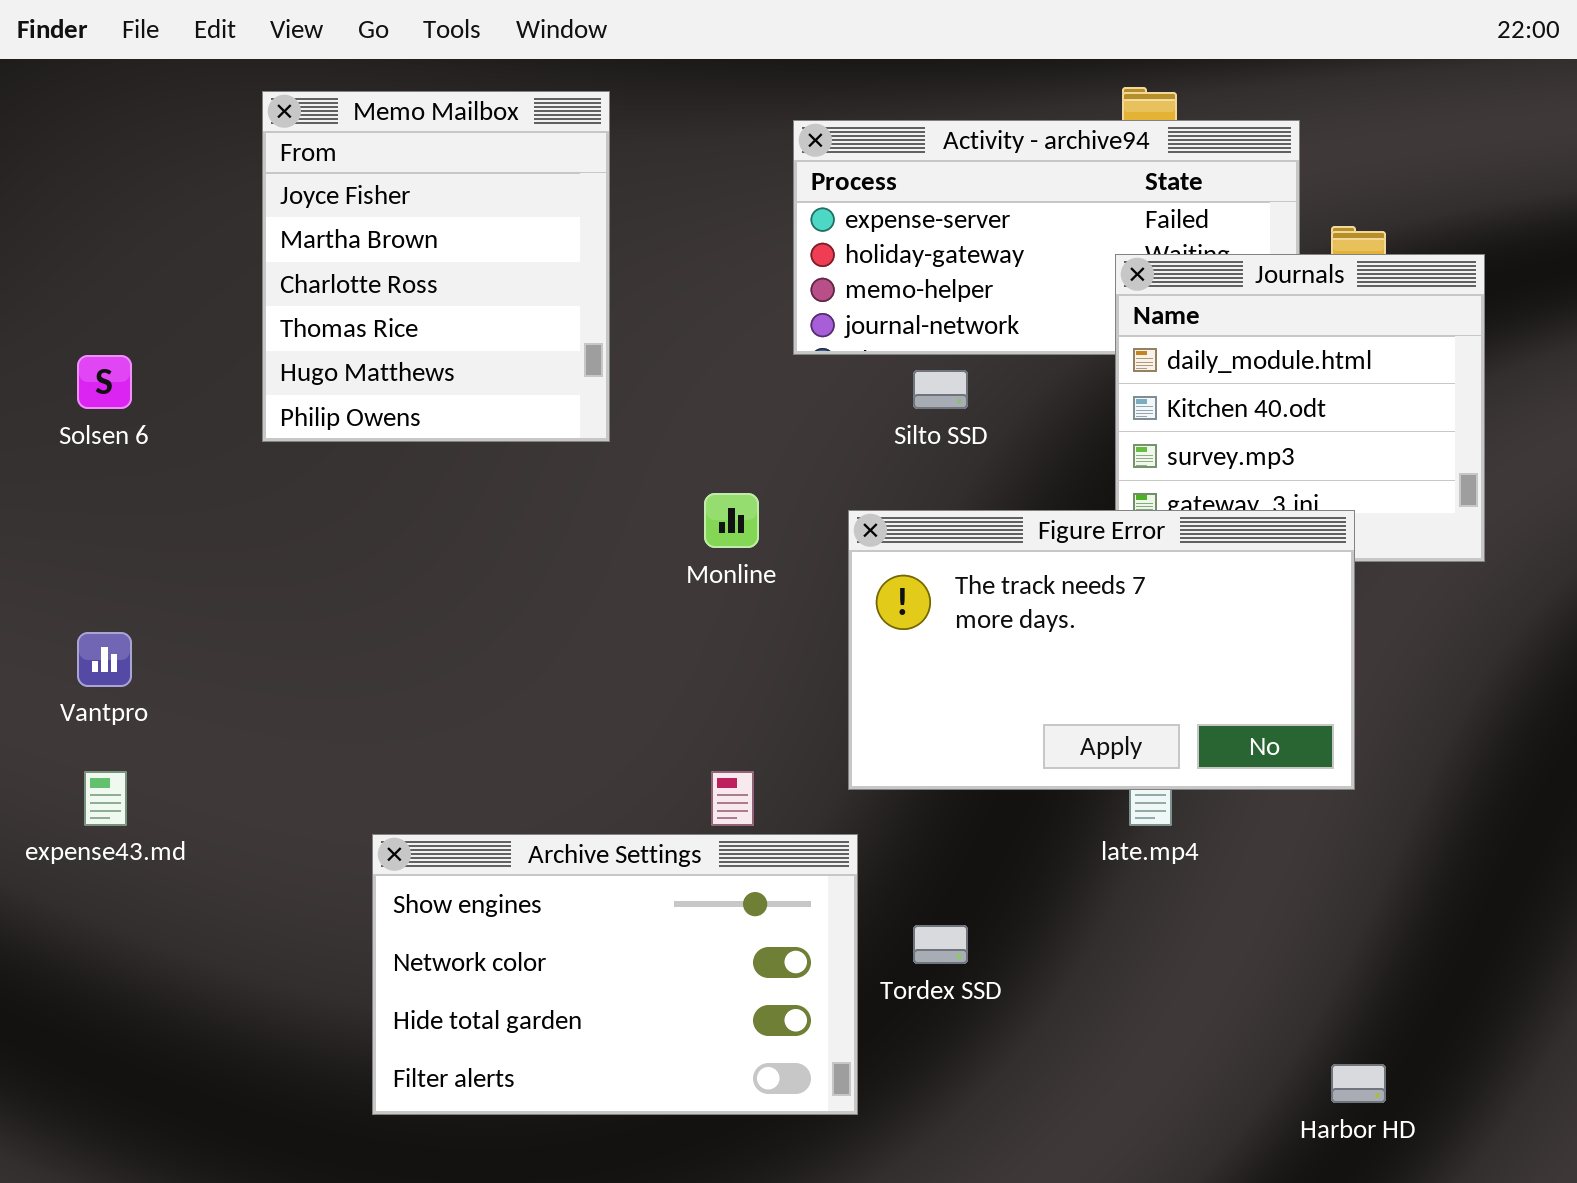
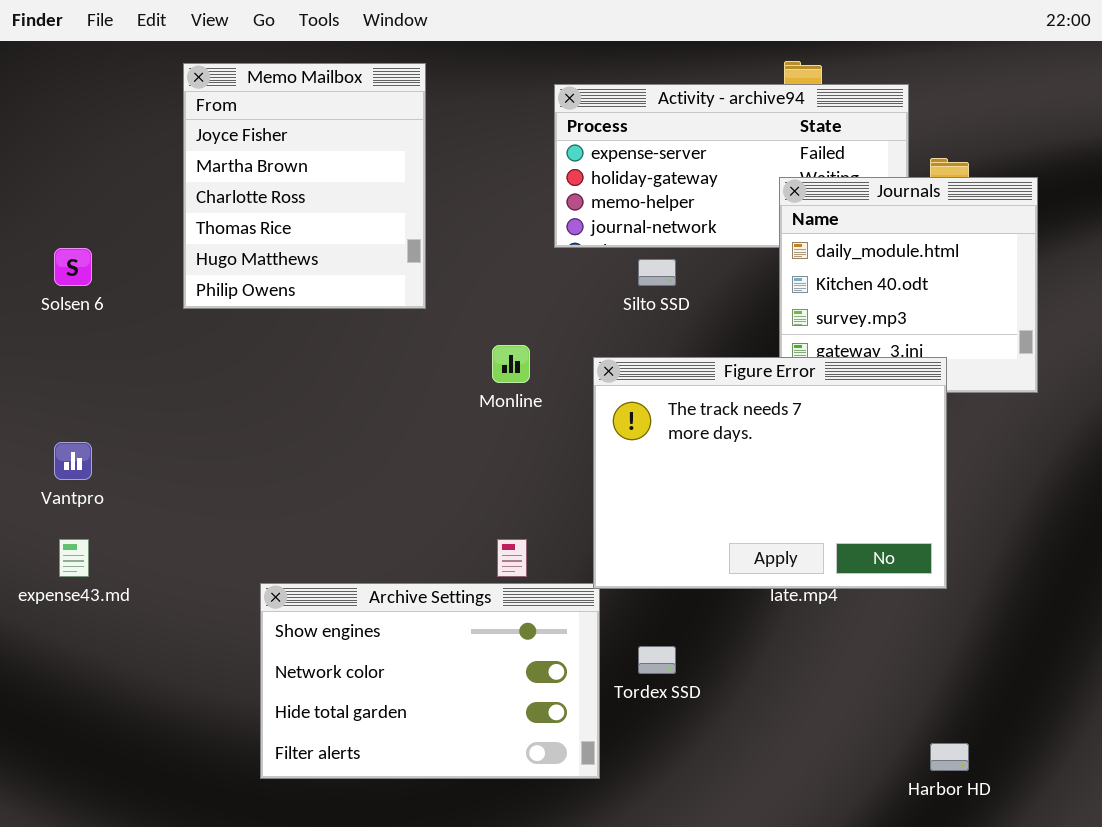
Figure Error: [848,510,1355,790] -> [593,357,947,589], resized

